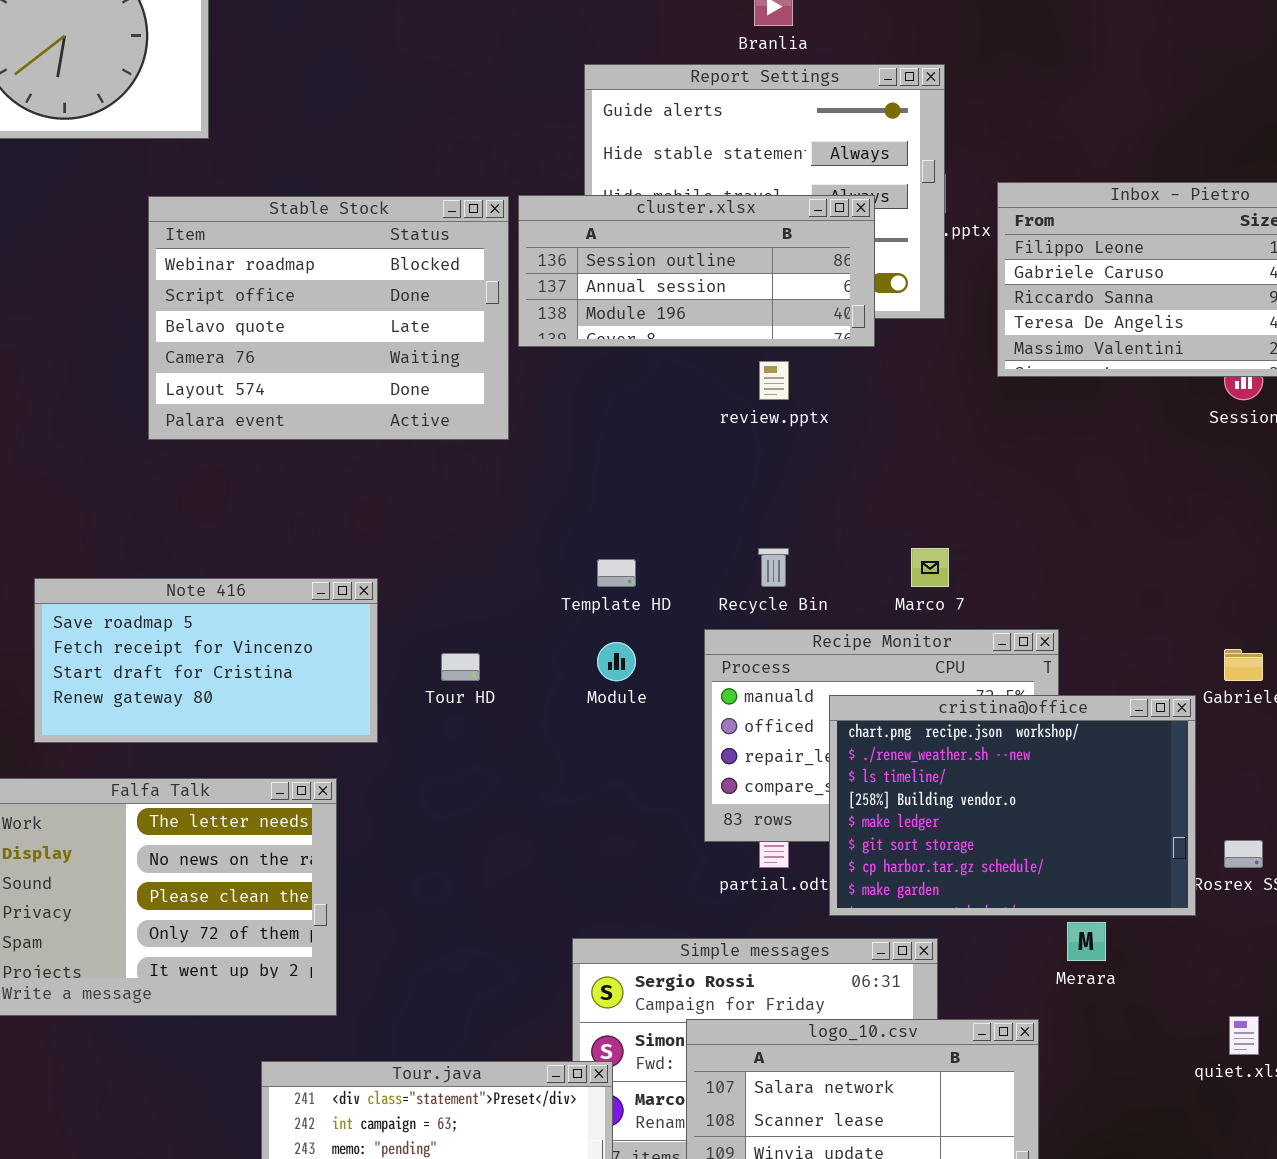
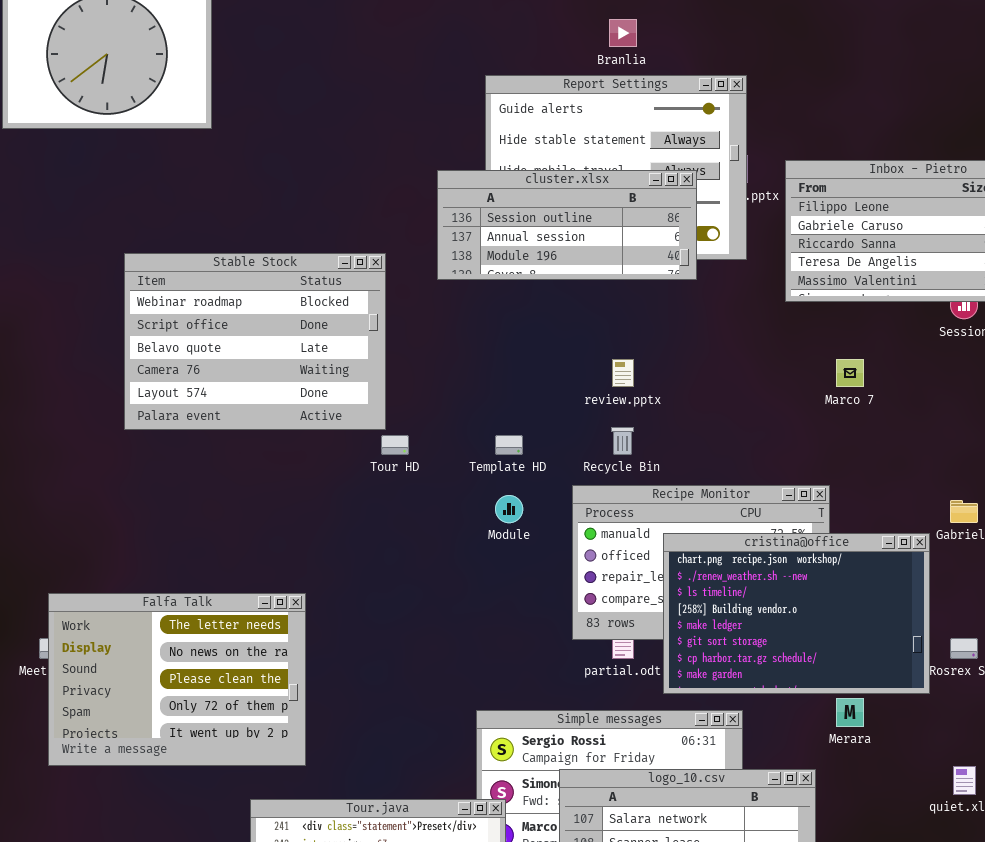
Stable Stock: [148,196,509,440] -> [124,253,386,430], moved
review.pptx: [759,361,789,400] -> [612,359,634,387], moved
Marco 7: [911,548,949,587] -> [836,359,864,387], moved
Note 416: [34,578,378,743] -> none, closed
Tour HD: [441,653,480,681] -> [381,435,409,455], moved

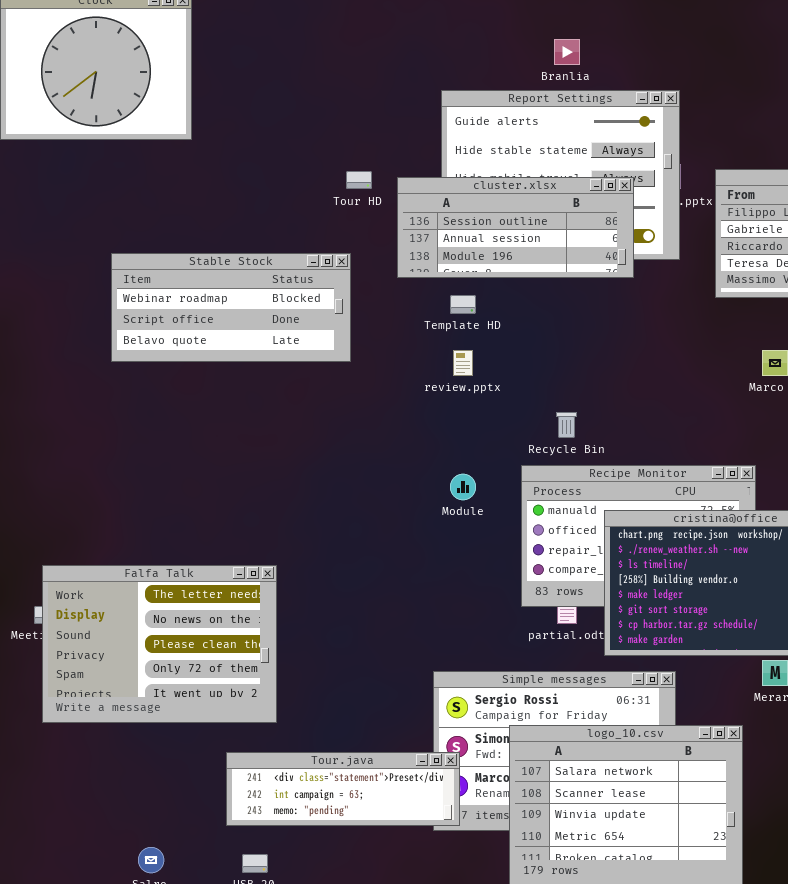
Stable Stock: [124,253,386,430] -> [111,253,351,362], resized
review.pptx: [612,359,634,387] -> [453,350,473,376], moved
Tour HD: [381,435,409,455] -> [346,171,372,189], moved
Template HD: [495,435,523,455] -> [450,295,476,314], moved

